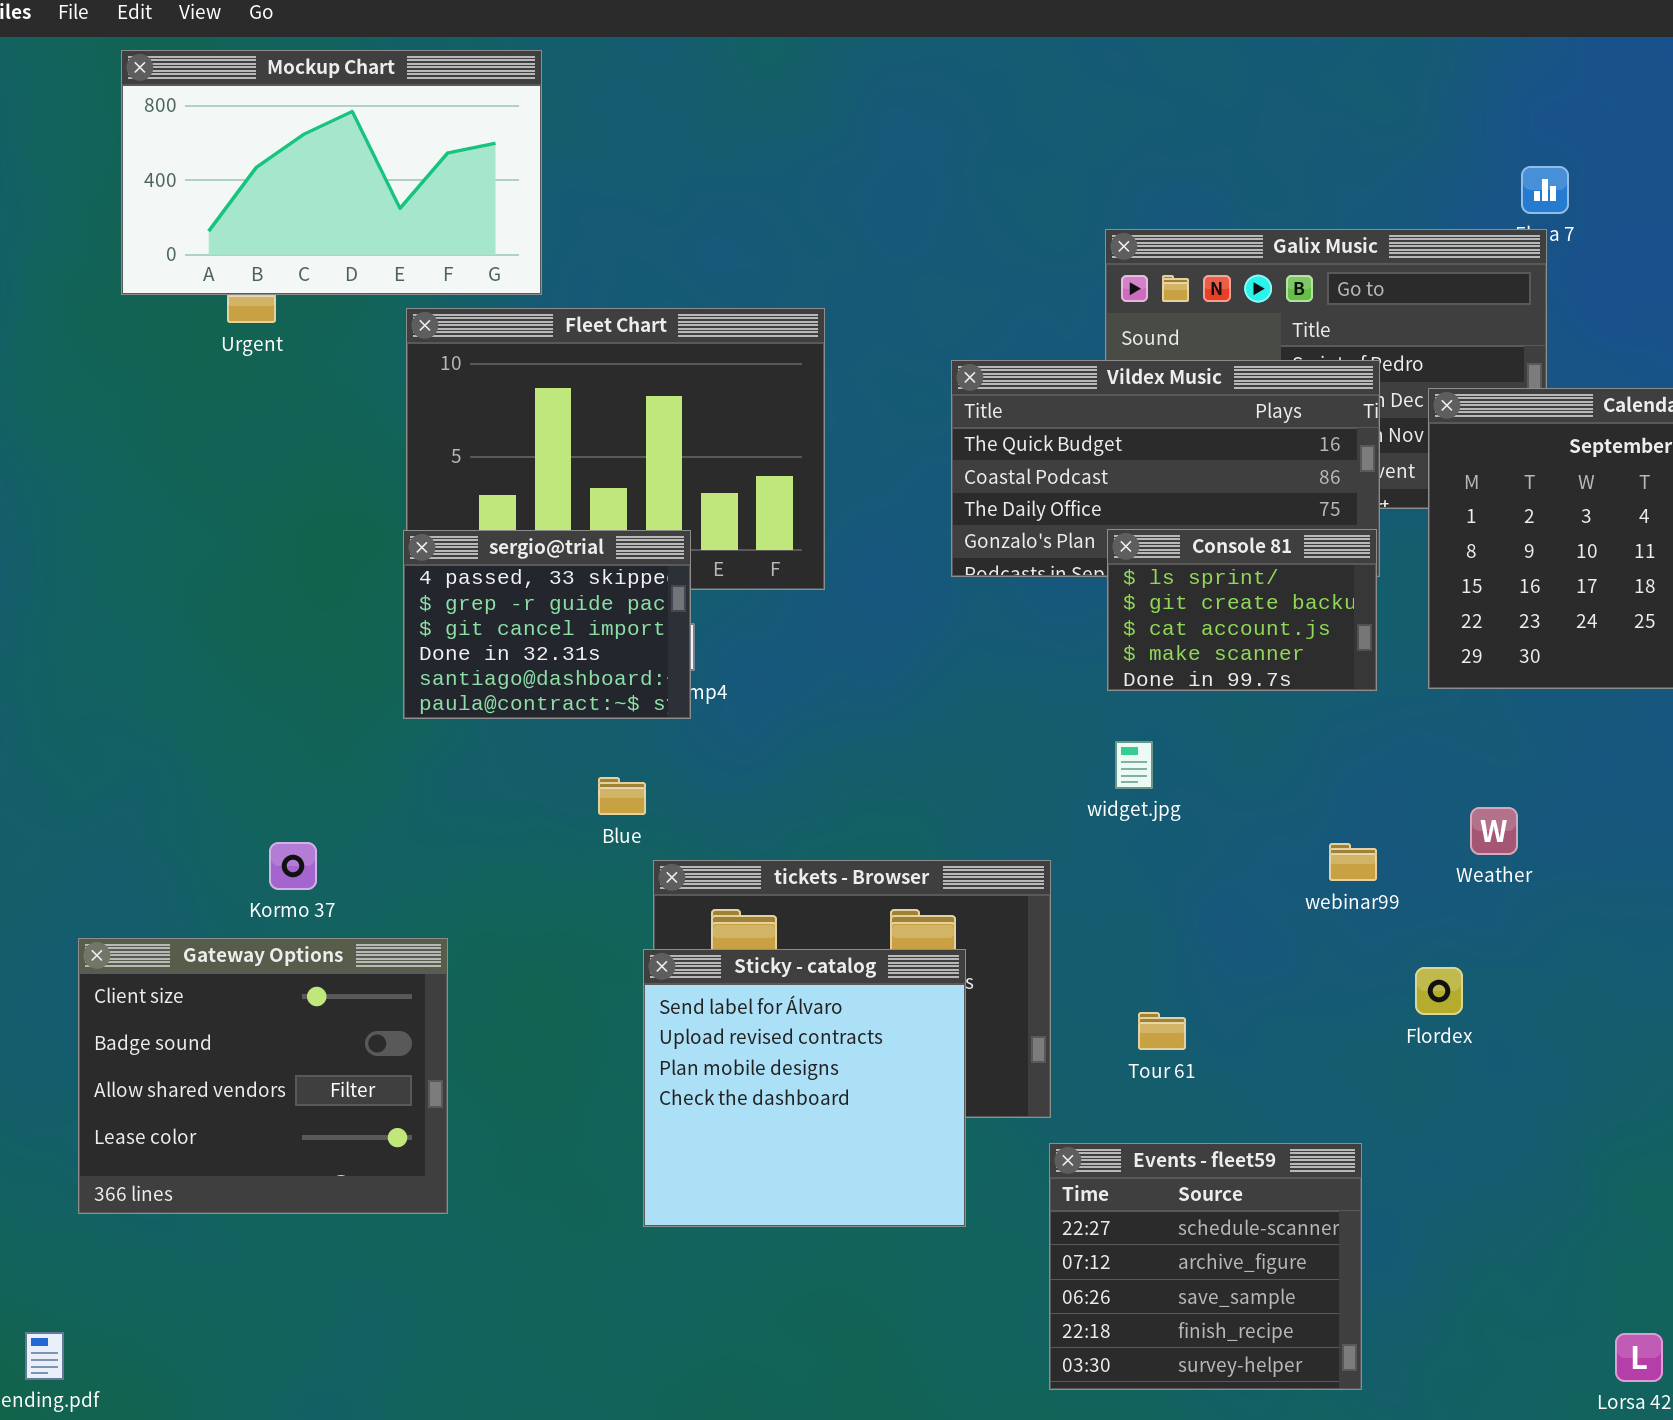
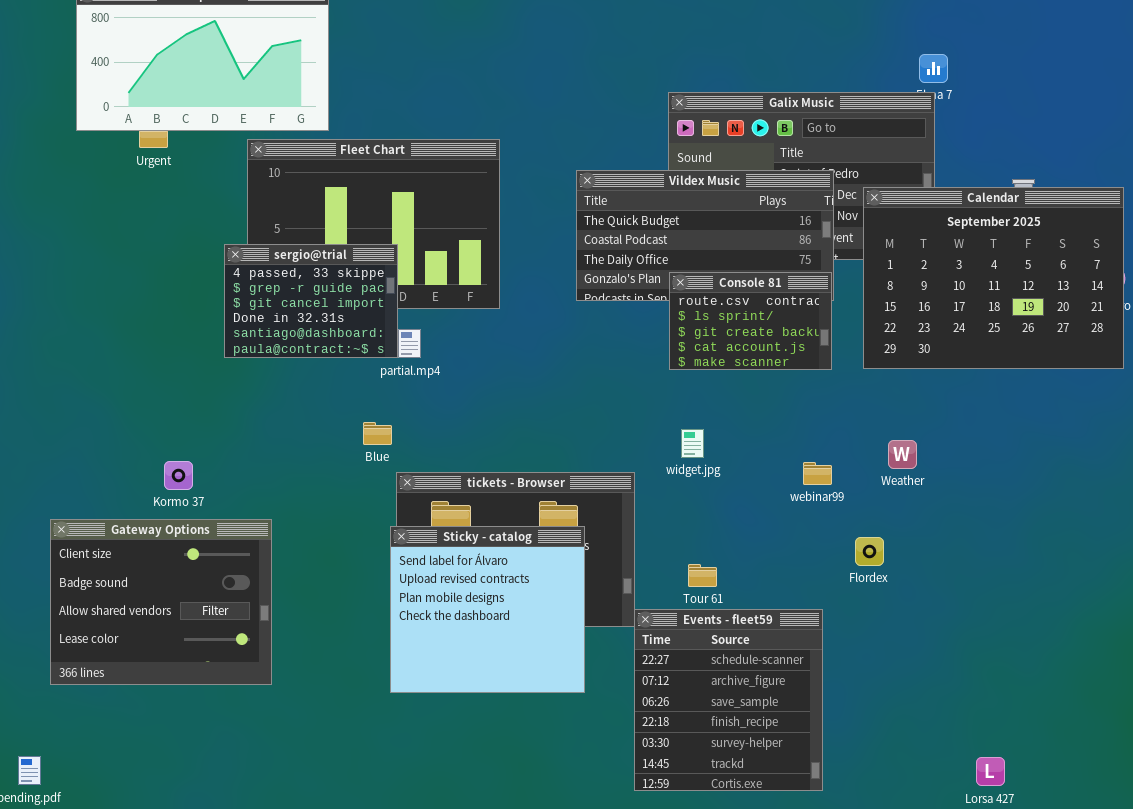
Console 81: [1107,529,1377,691] -> [669,272,832,370], scrolled up 1 row
sergio@trial: [403,530,691,719] -> [224,244,398,358], moved
widget.jpg: [1115,741,1153,789] -> [681,429,704,458], moved
Events - fleet59: [1049,1143,1362,1390] -> [634,609,823,791], resized

